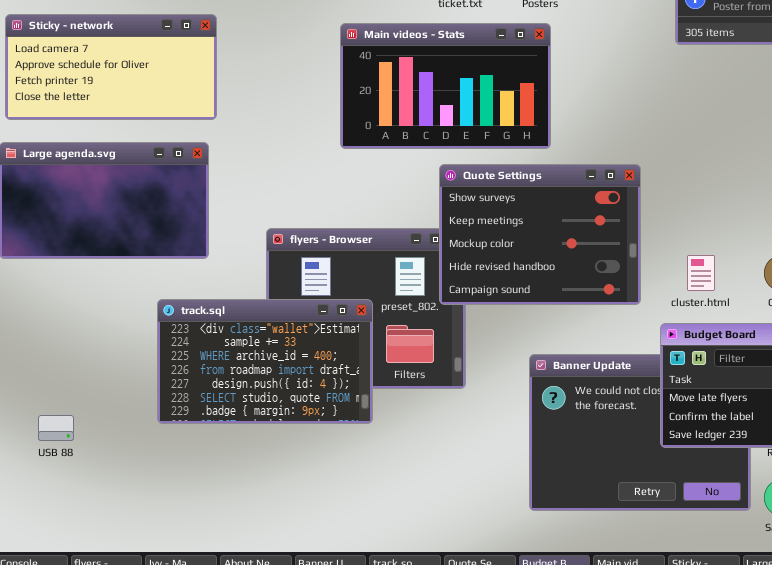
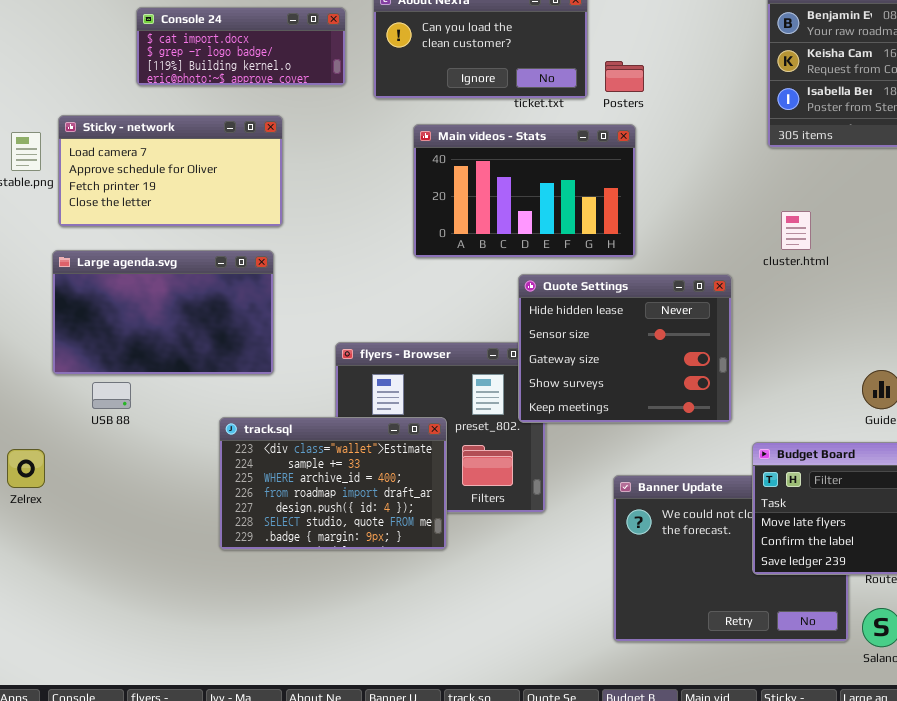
Quote Settings: [439,164,641,305] -> [518,274,732,423], scrolled up 3 rows
cluster.html: [687,255,715,291] -> [781,211,811,250], moved
USB 88: [38,415,74,441] -> [92,382,131,409], moved

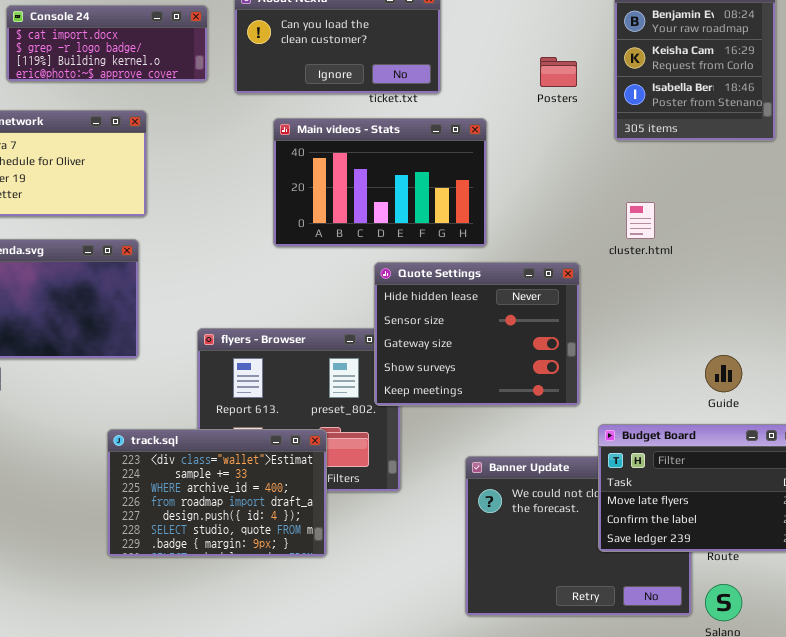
Posters: [605,61,644,92] -> [540,57,577,87], moved
track.sql: [219,417,447,550] -> [107,429,327,557], moved

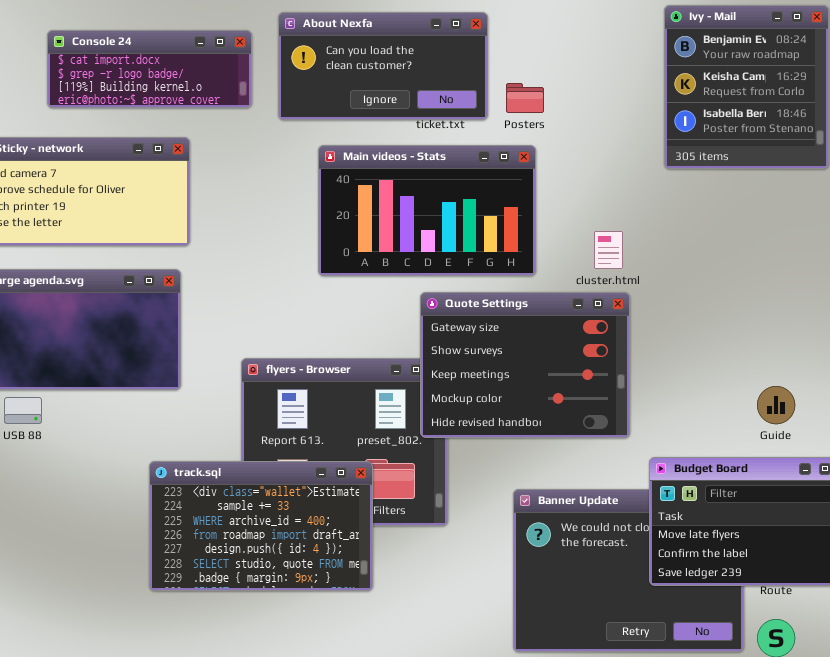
Posters: [540,57,577,87] -> [506,83,544,113], moved
cluster.html: [626,202,655,239] -> [594,231,623,269], moved
Quote Settings: [374,262,580,406] -> [420,292,630,438], scrolled down 2 rows

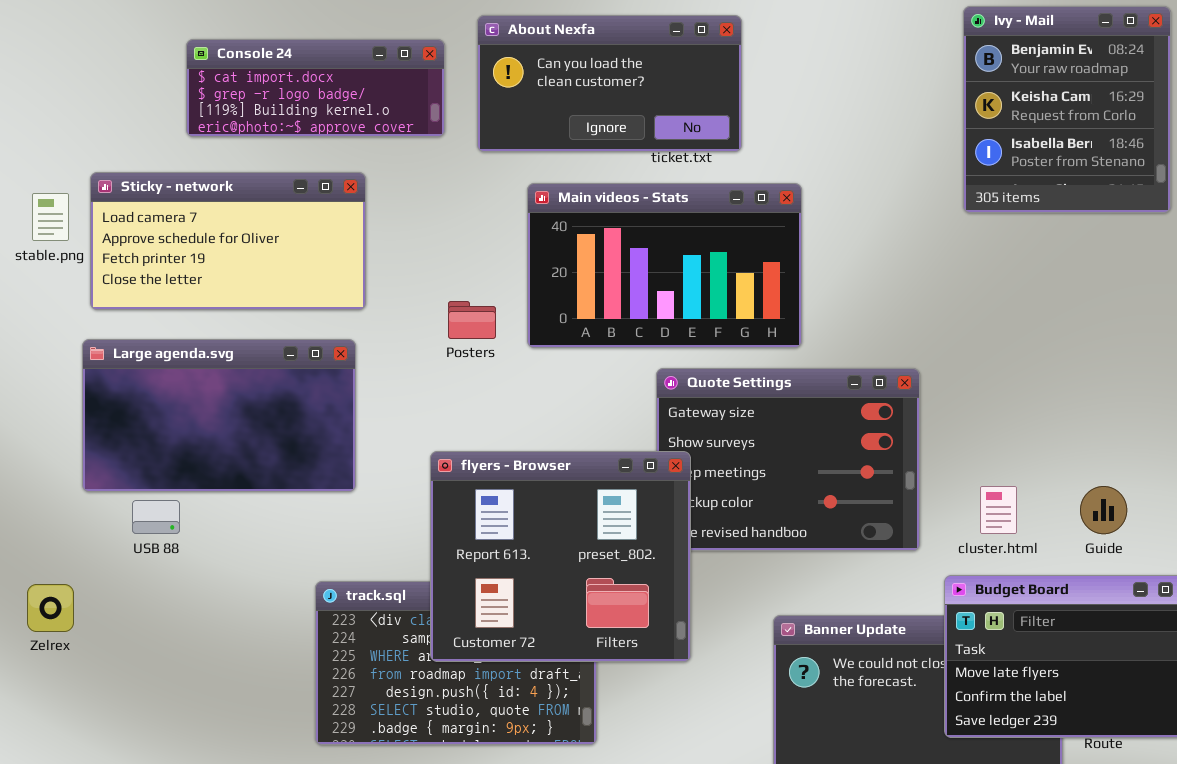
Posters: [506,83,544,113] -> [448,301,496,339], moved
cluster.html: [594,231,623,269] -> [980,486,1017,534], moved
flyers - Browser: [241,358,448,526] -> [430,451,691,662], raised

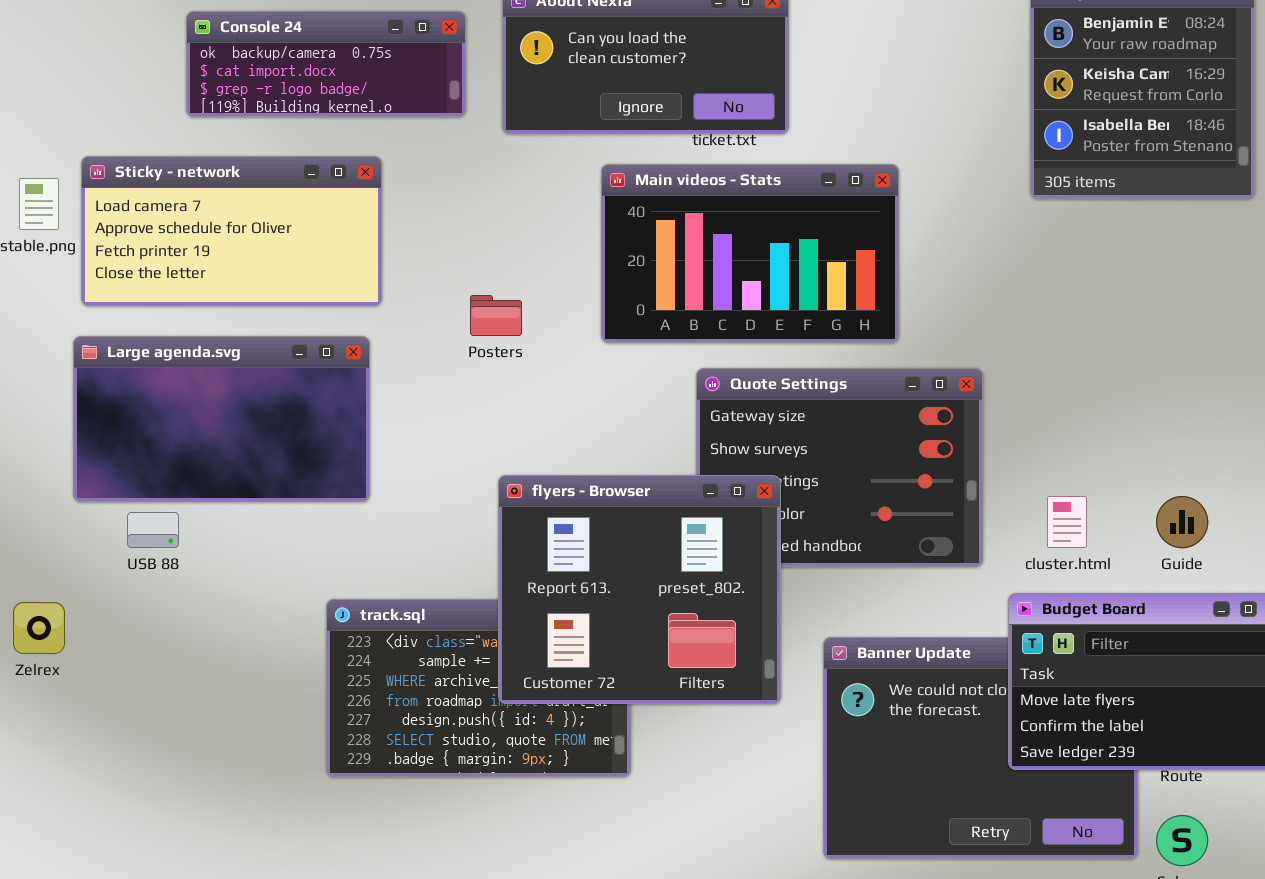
Console 24: [186,39,445,137] -> [186,11,466,117], scrolled up 1 row
Main videos - Stats: [527,183,802,348] -> [601,164,899,343], moved
flyers - Browser: [430,451,691,662] -> [498,475,781,704], moved

